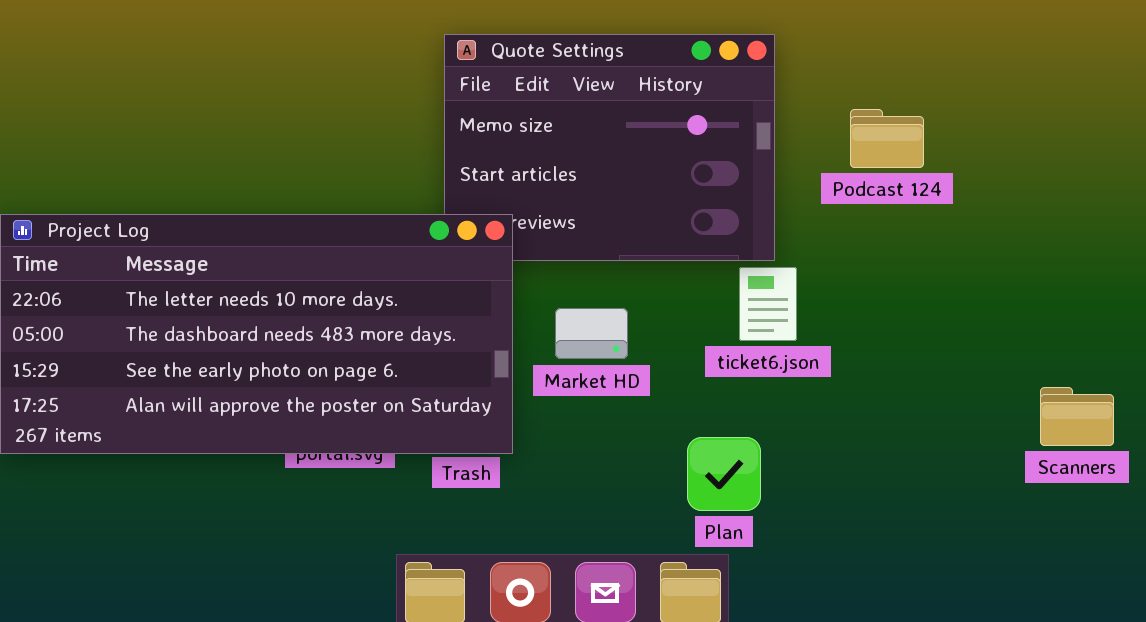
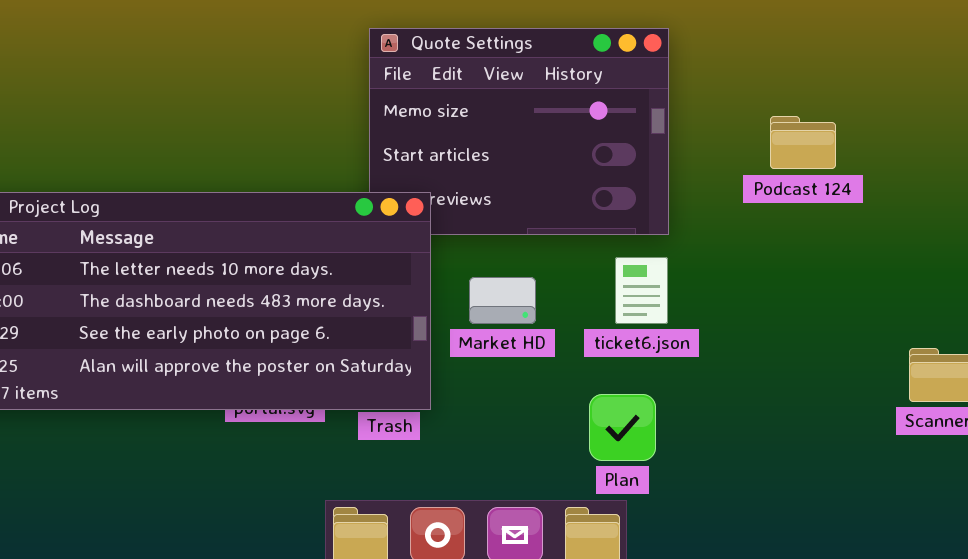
Podcast 124: [850,109,924,168] -> [770,116,836,169], moved
ticket6.json: [739,267,797,341] -> [615,257,668,324], moved

